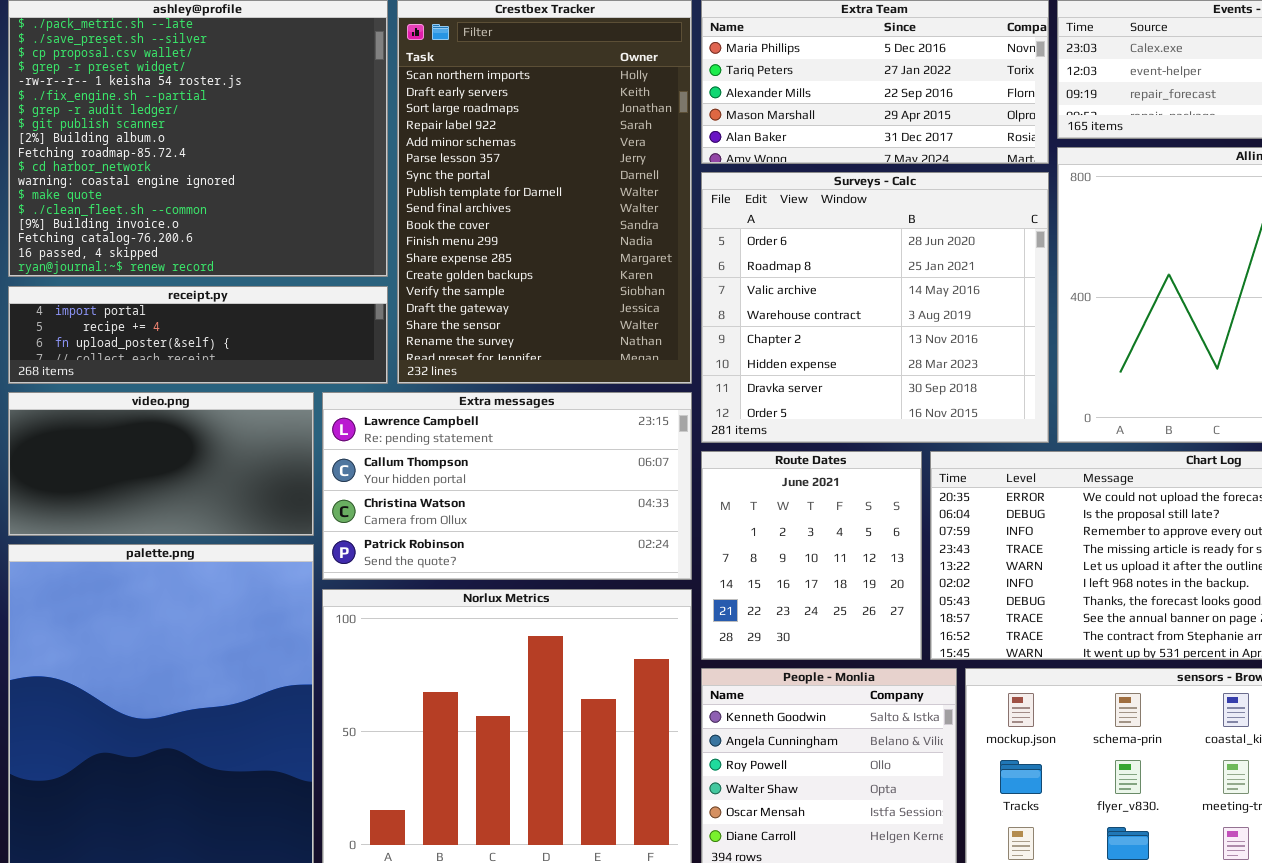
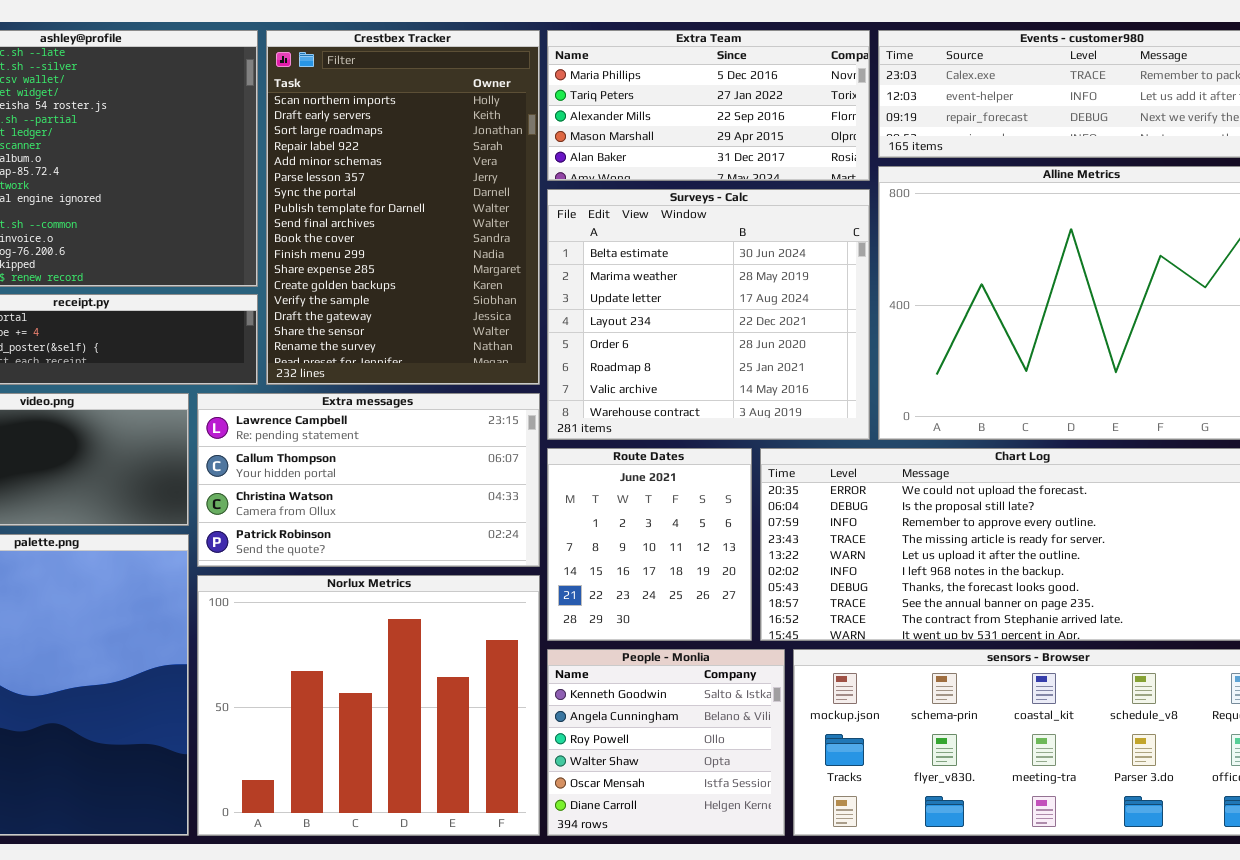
Surveys - Calc: [701,172,1049,443] -> [547,189,870,440], scrolled up 4 rows

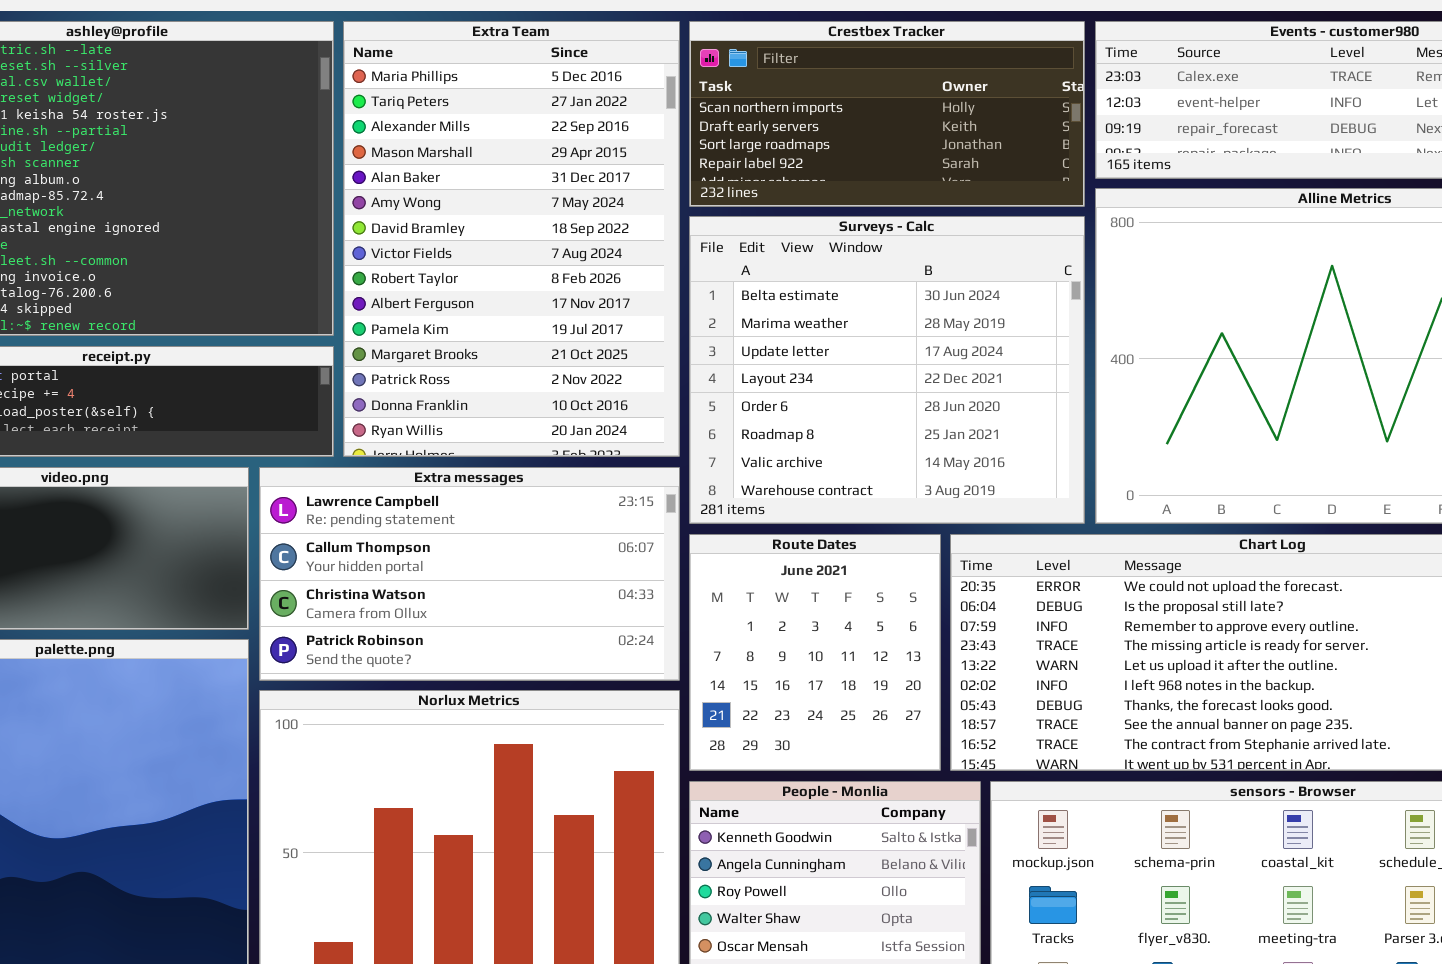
Crestbex Tracker: [266,30,540,385] -> [689,21,1085,207], moved, resized
Extra Team: [547,30,870,181] -> [343,21,680,457], moved, resized

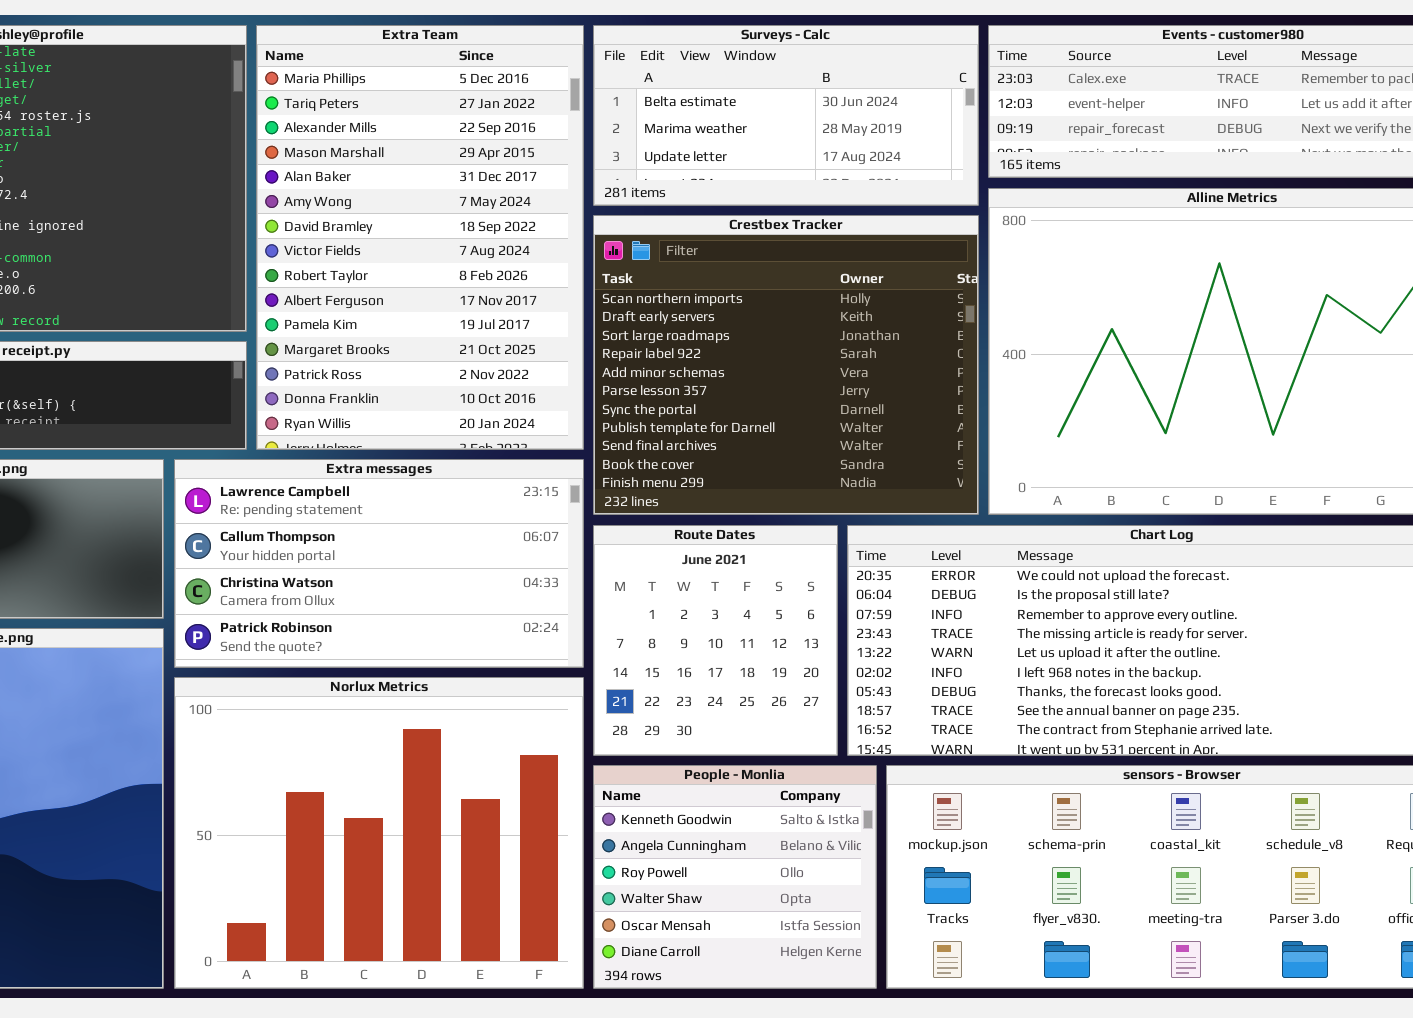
Crestbex Tracker: [689,21,1085,207] -> [593,215,979,515], moved, resized
Surveys - Calc: [689,216,1085,524] -> [593,25,979,206], moved, resized

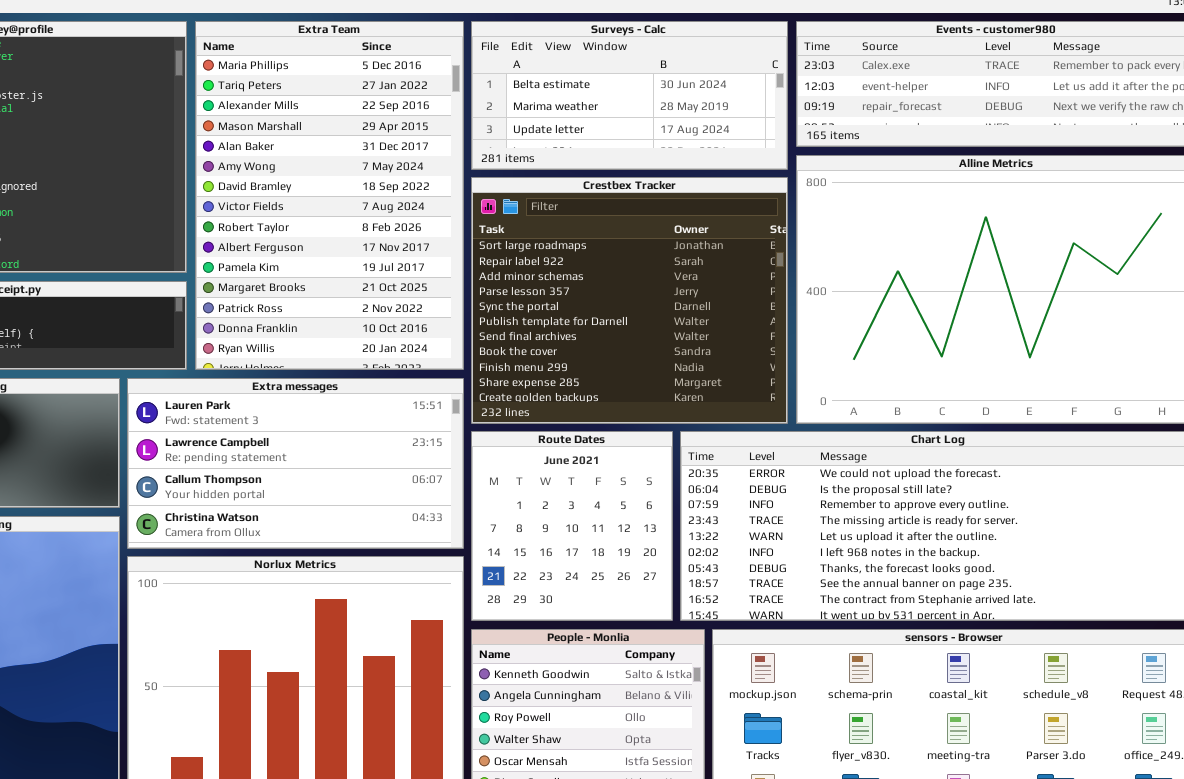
Crestbex Tracker: [593,215,979,515] -> [471,177,788,424], scrolled down 2 rows
Extra messages: [174,459,584,668] -> [127,378,464,549], scrolled up 1 row

